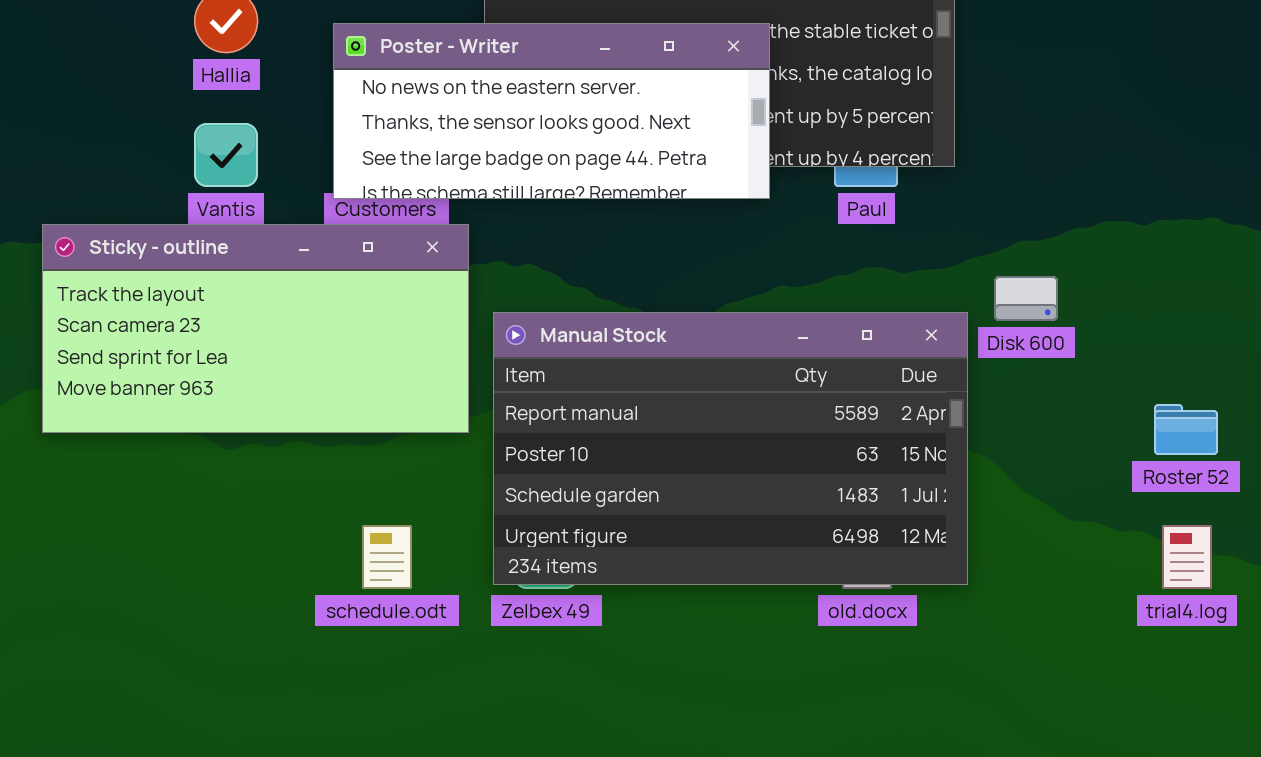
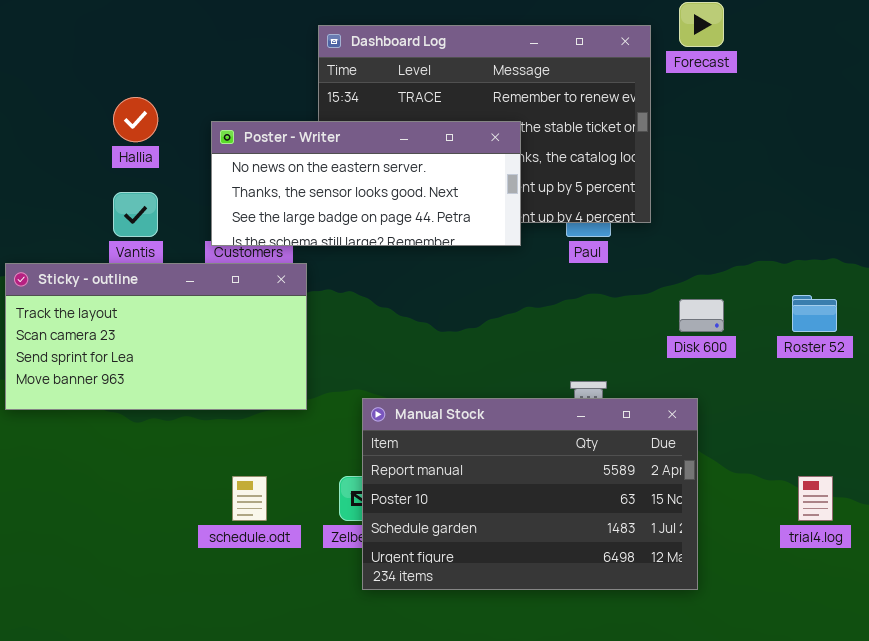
Manual Stock: [493,312,968,585] -> [362,398,698,590], moved
Roster 52: [1154,404,1218,455] -> [792,295,837,332], moved

